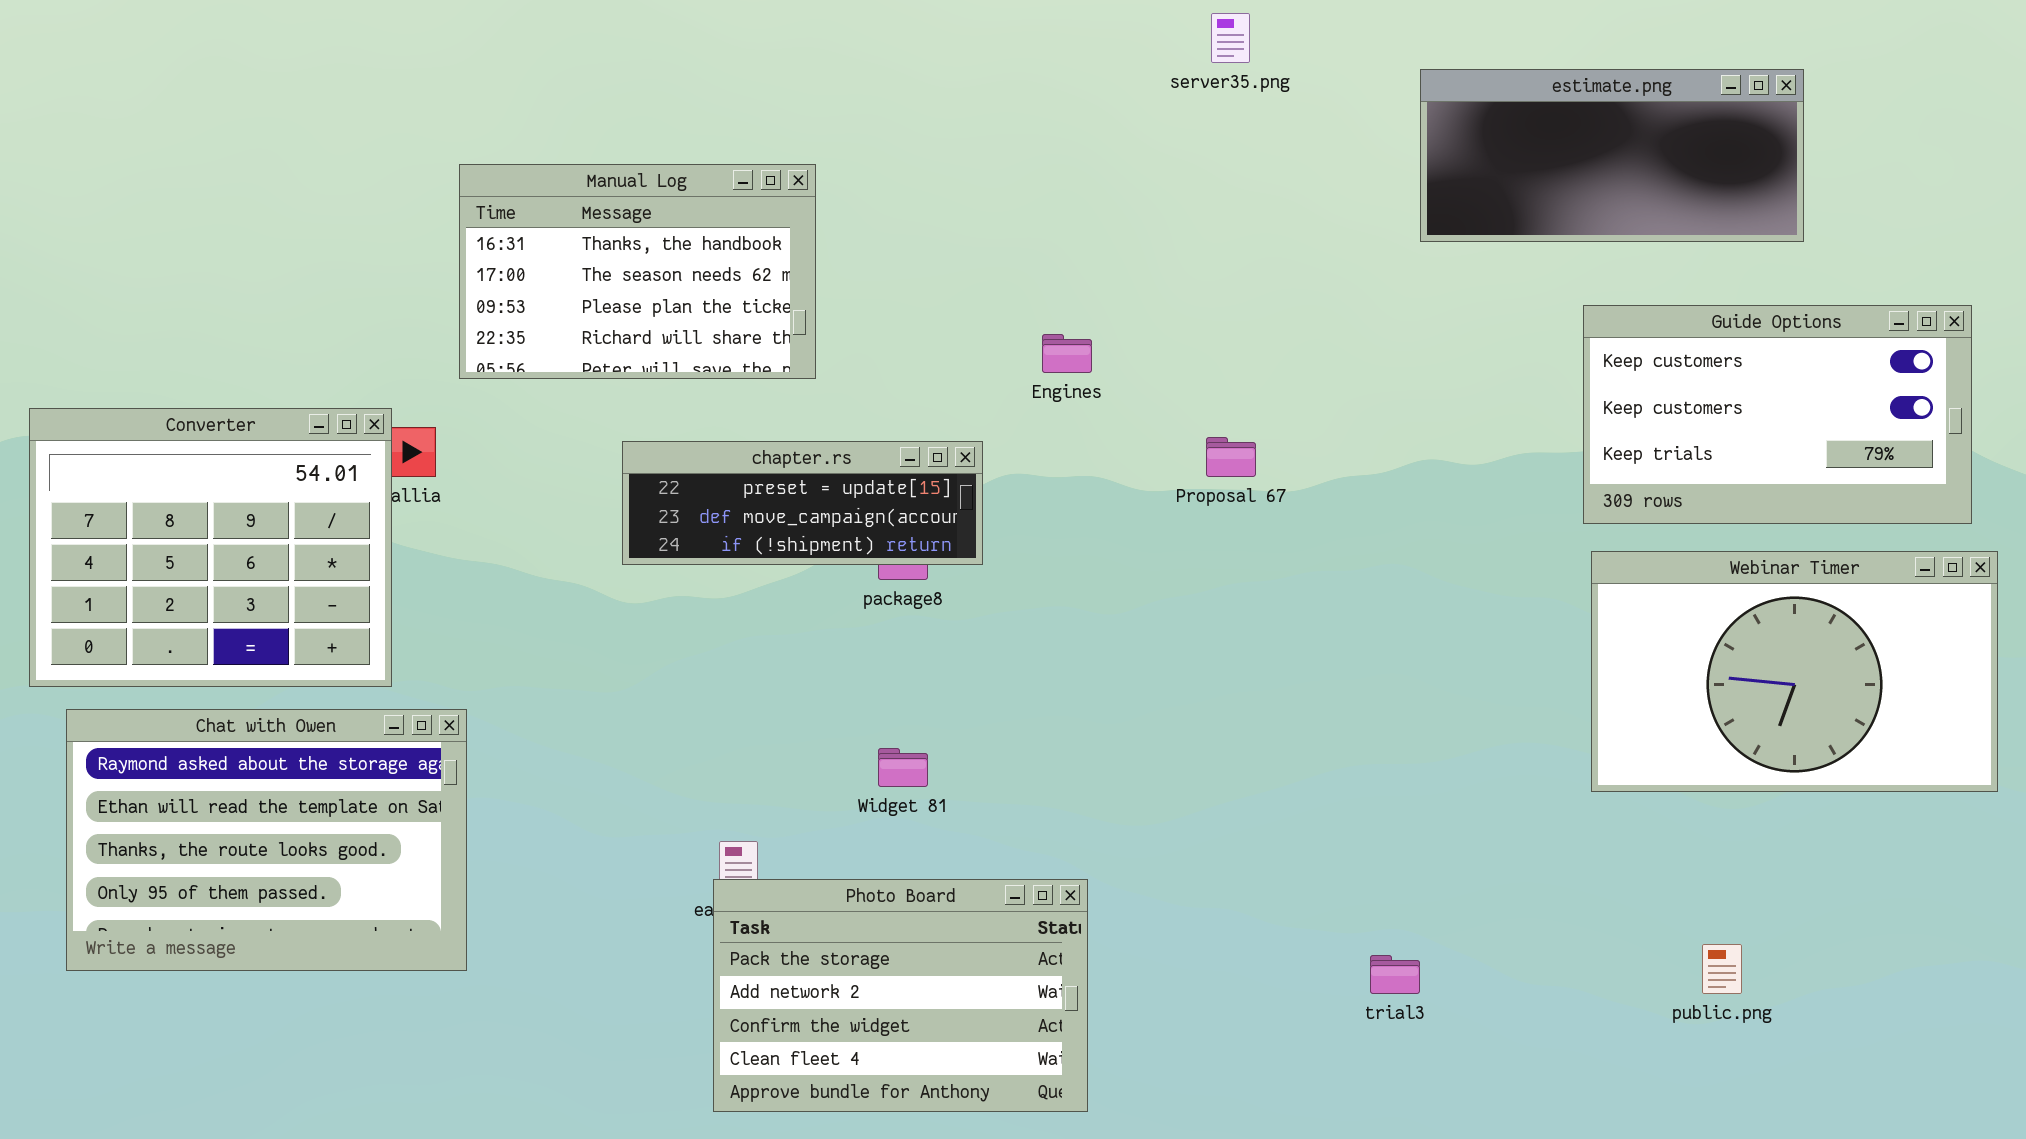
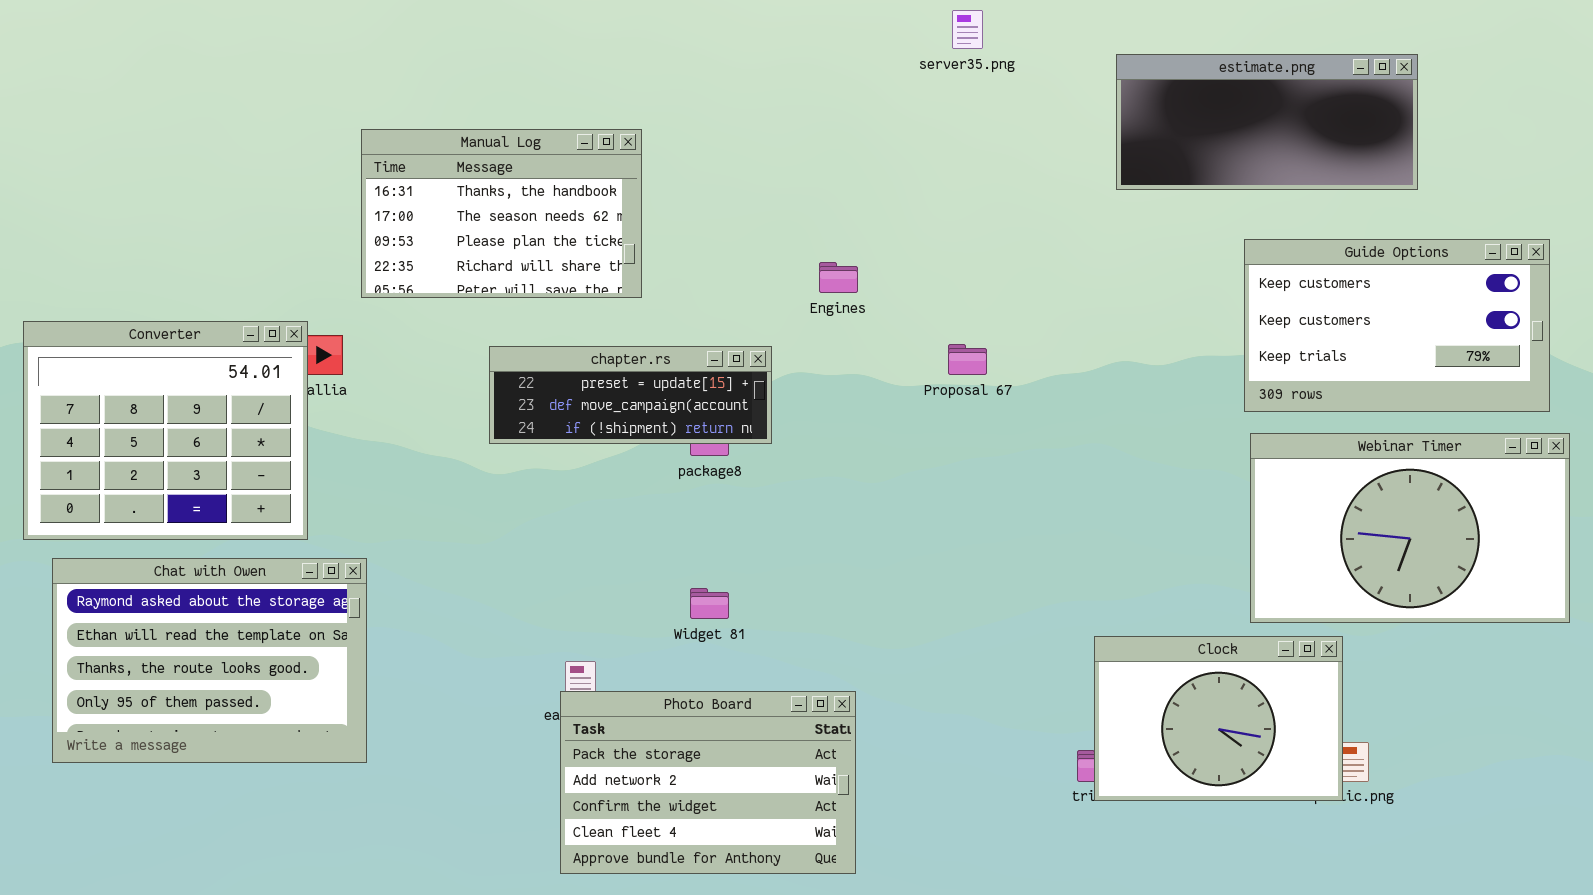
Clock: none -> [1094,636,1343,801], opened

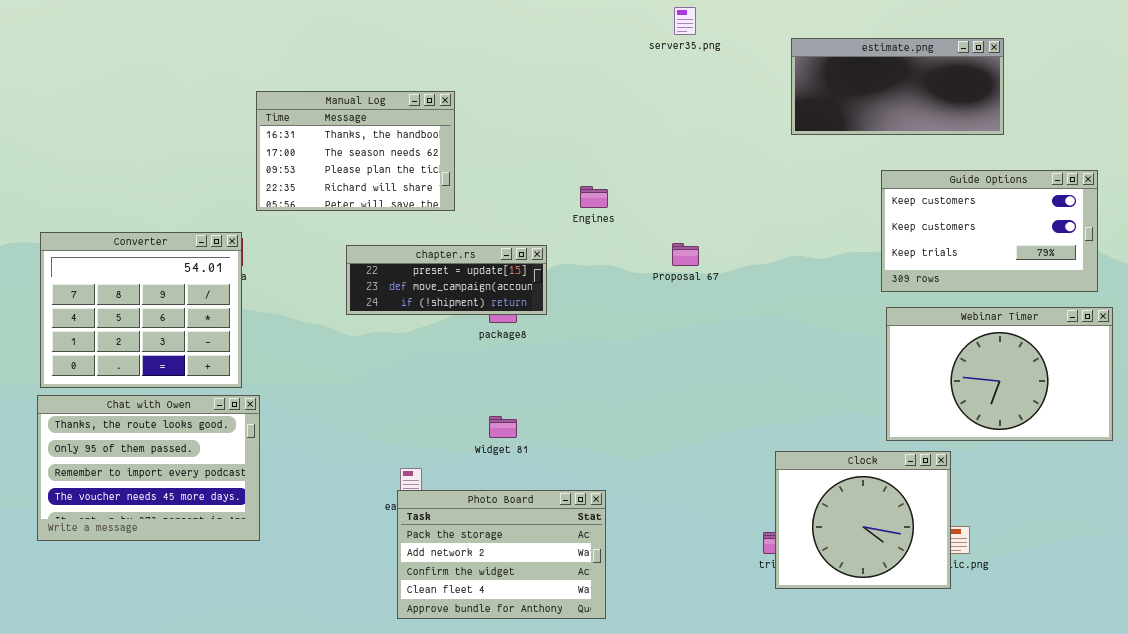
Converter: [23,321,308,540] -> [40,232,242,388], moved
Chat with Owen: [52,558,367,763] -> [37,395,260,541], scrolled down 2 rows
Clock: [1094,636,1343,801] -> [775,451,951,589], resized

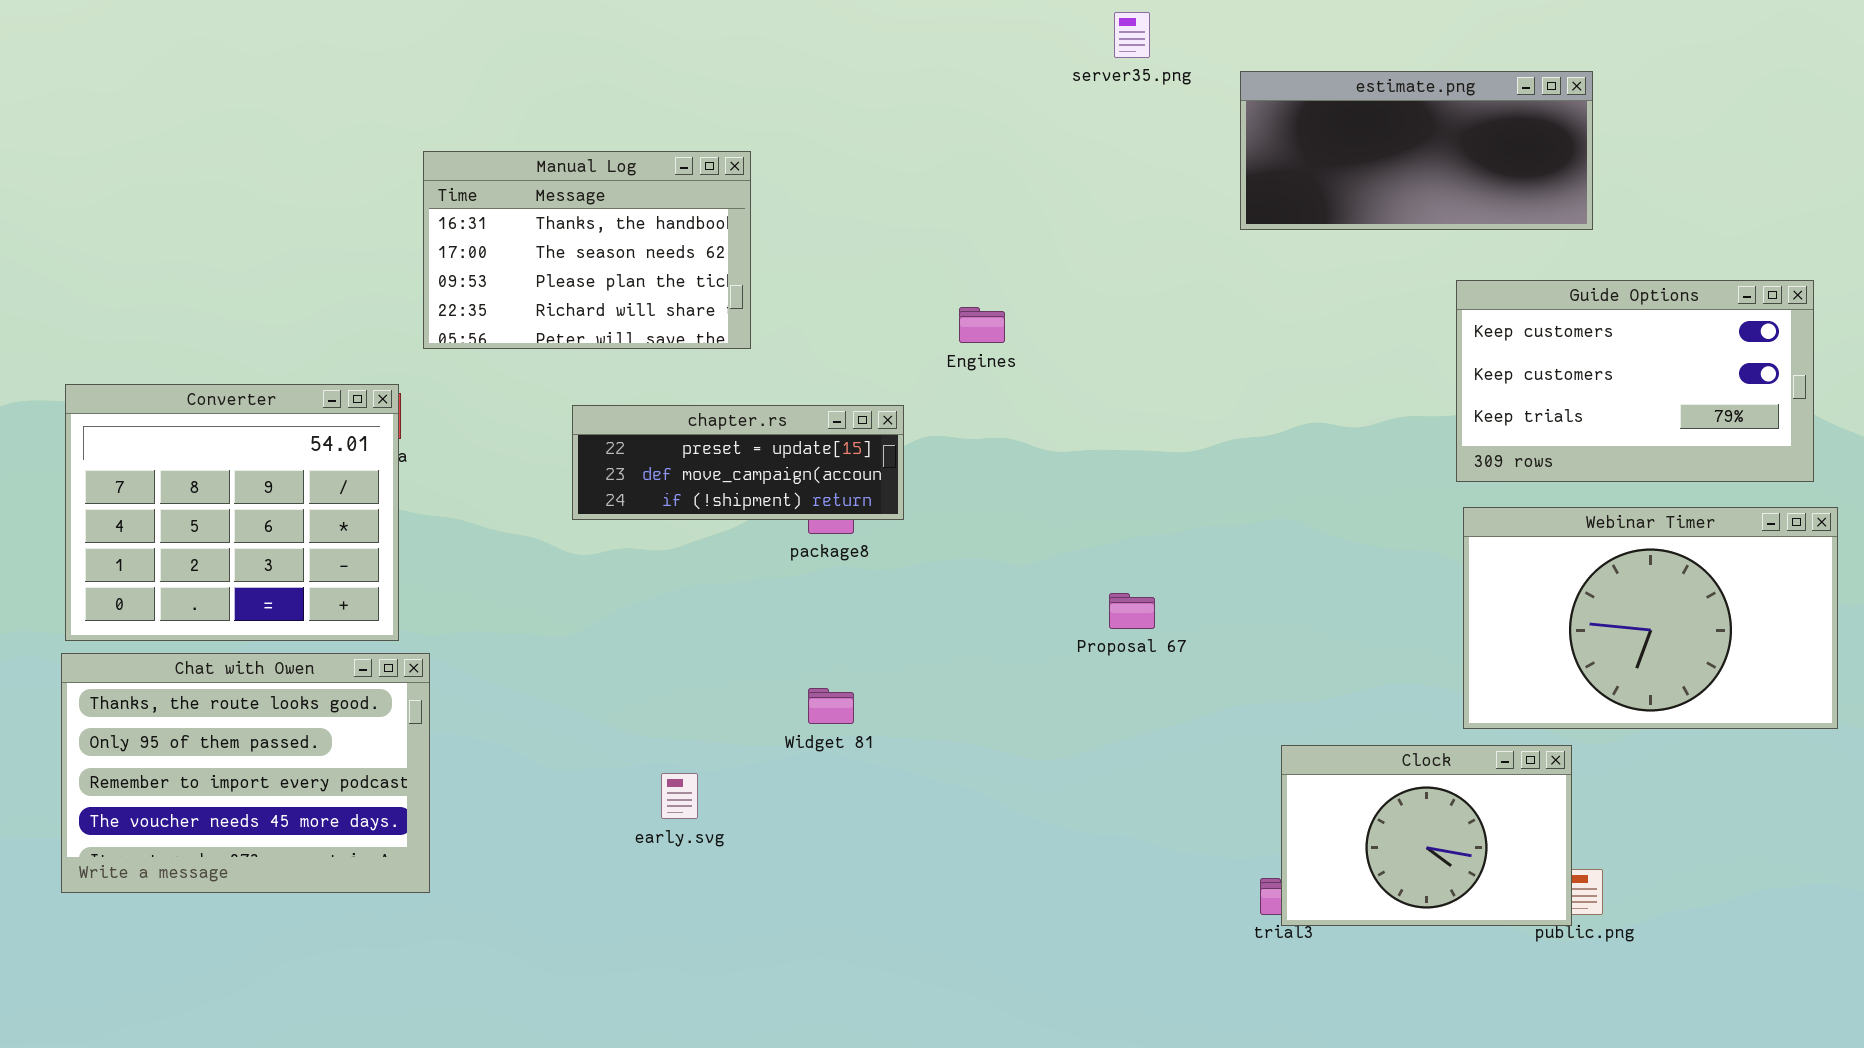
estimate.png: [791,38,1004,135] -> [1240,71,1593,230], moved
Proposal 67: [672,243,699,266] -> [1109,593,1155,629], moved
Clock: [775,451,951,589] -> [1281,745,1572,926], resized
Photo Board: [397,490,606,619] -> none, closed

